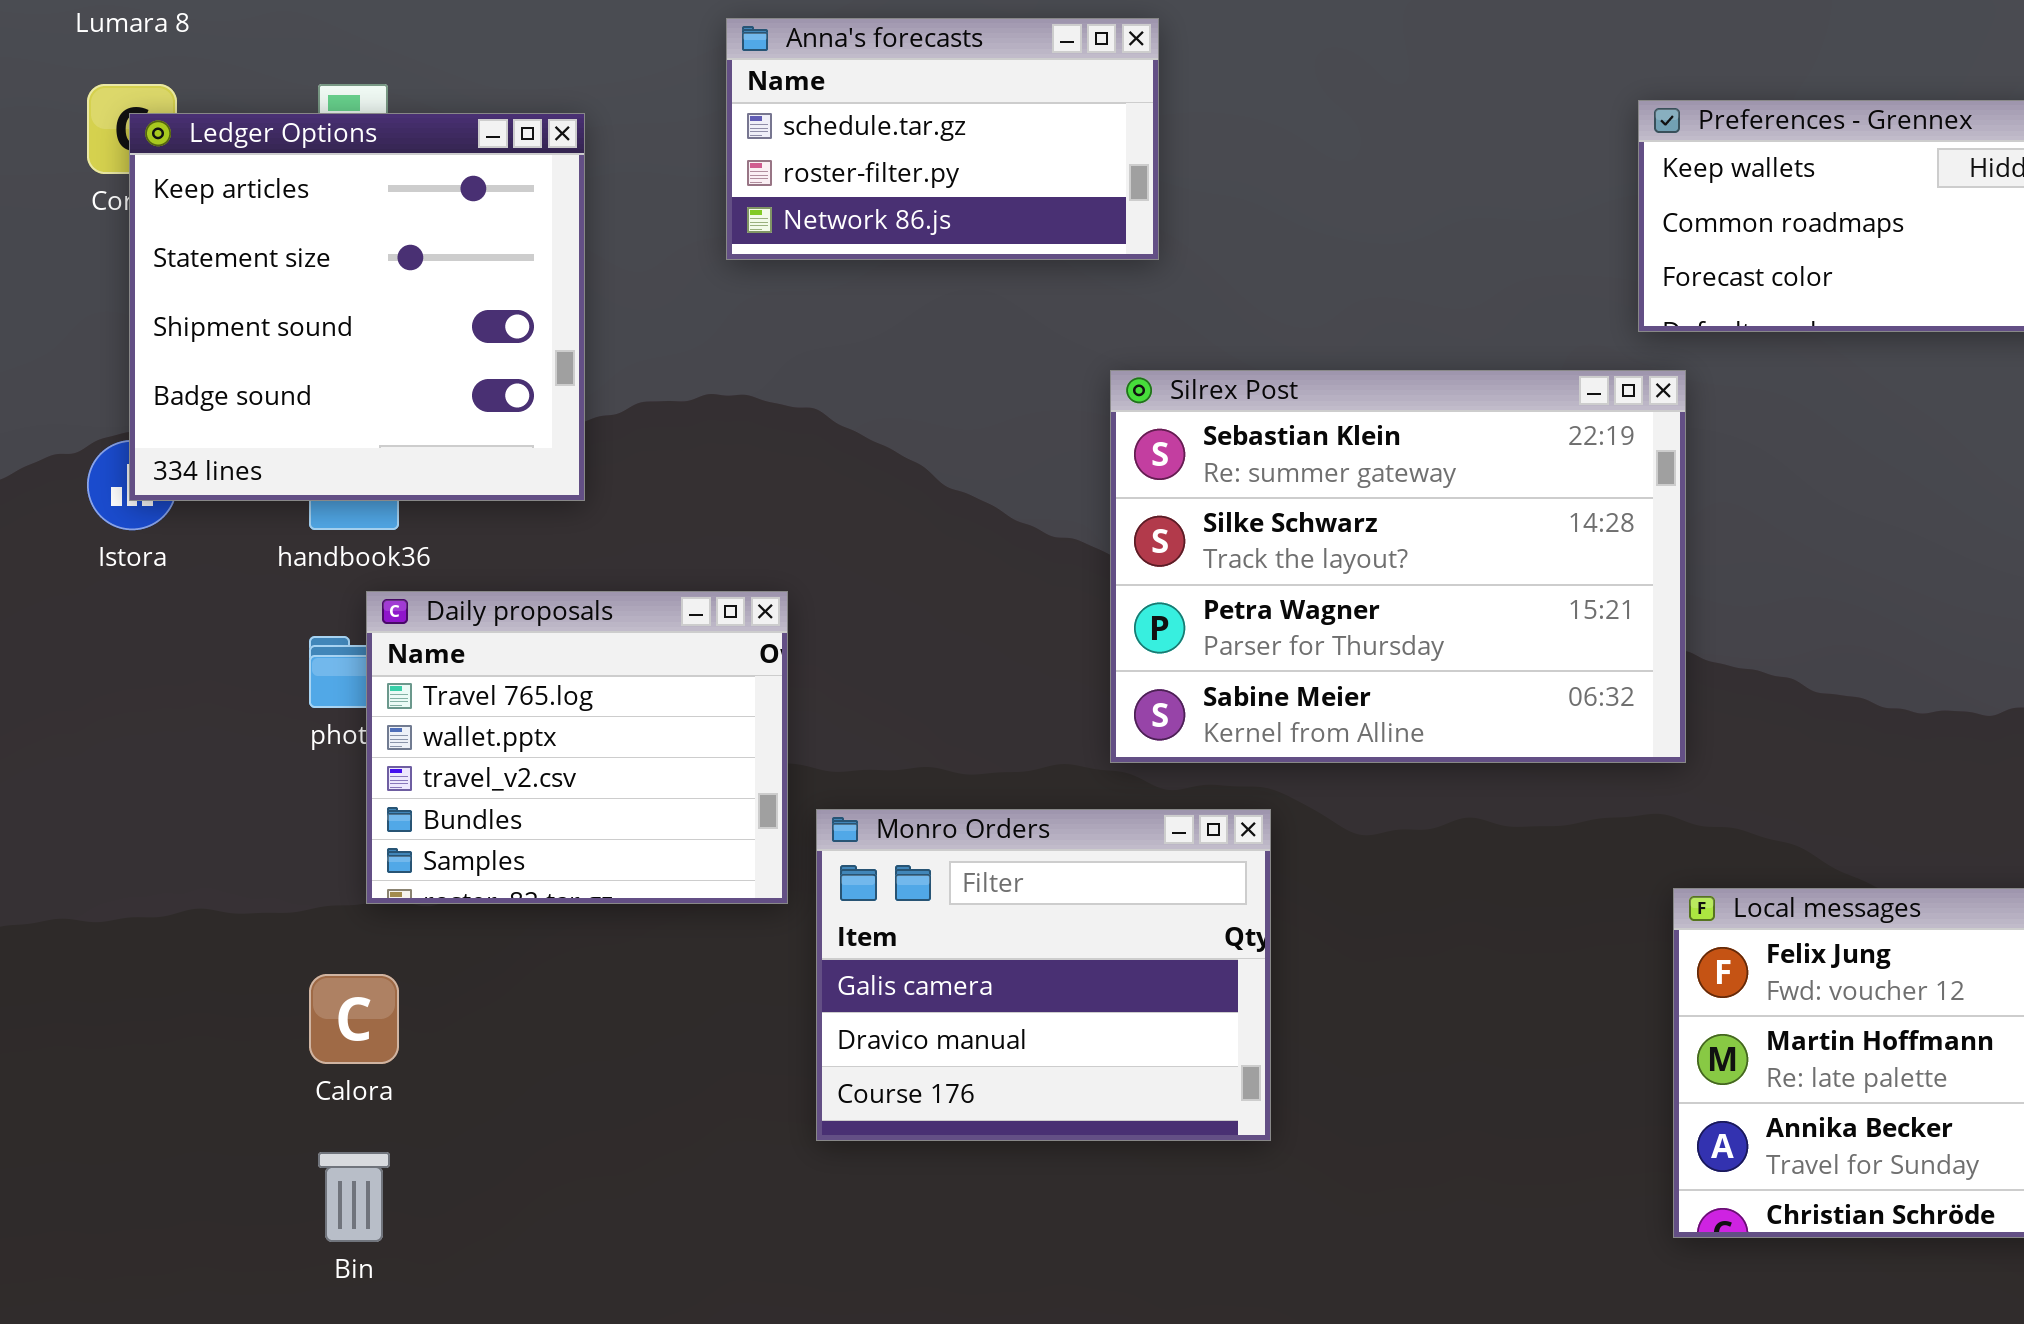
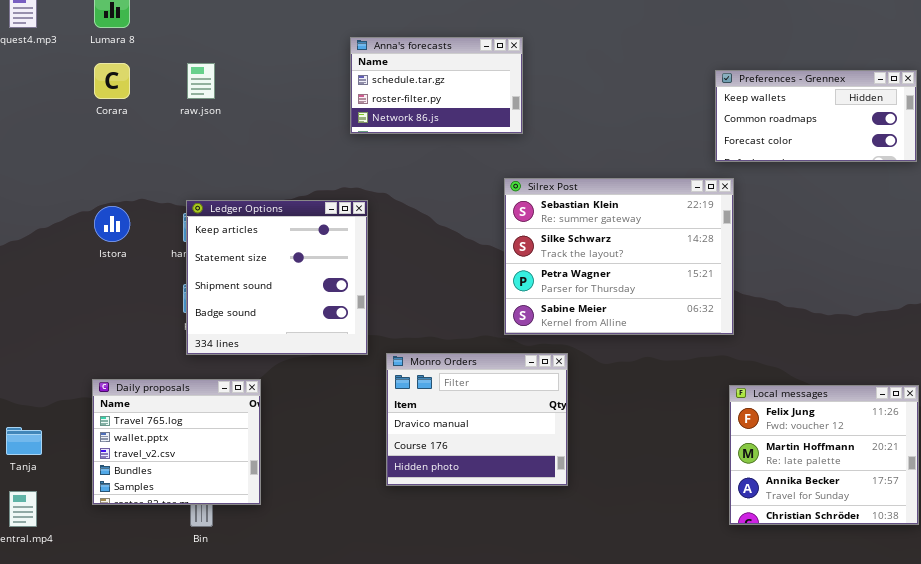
Ledger Options: [129,113,585,501] -> [186,200,368,355], moved
Daily proposals: [366,591,788,904] -> [92,379,261,505], moved
Monro Orders: [816,809,1271,1141] -> [386,353,568,486], scrolled down 1 row

